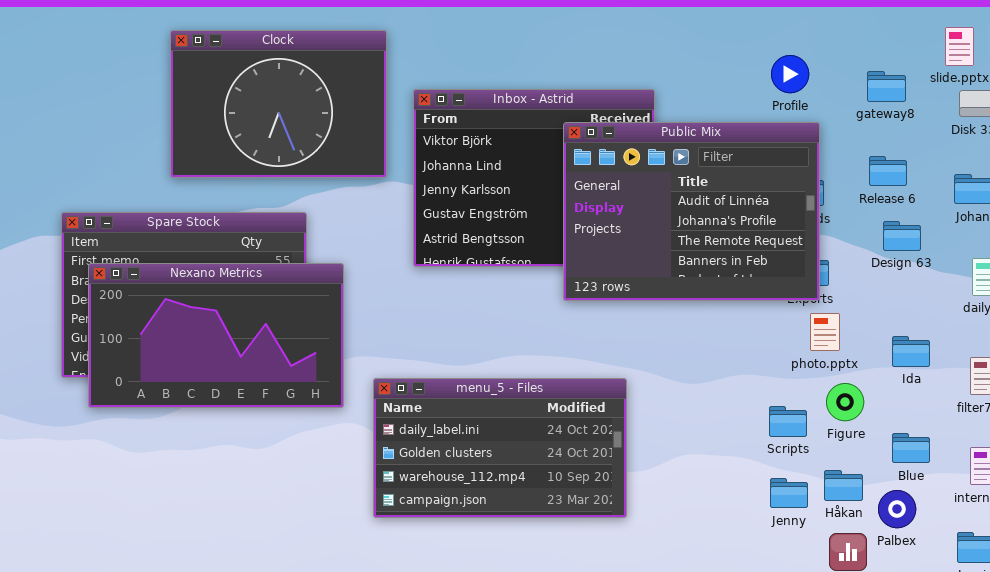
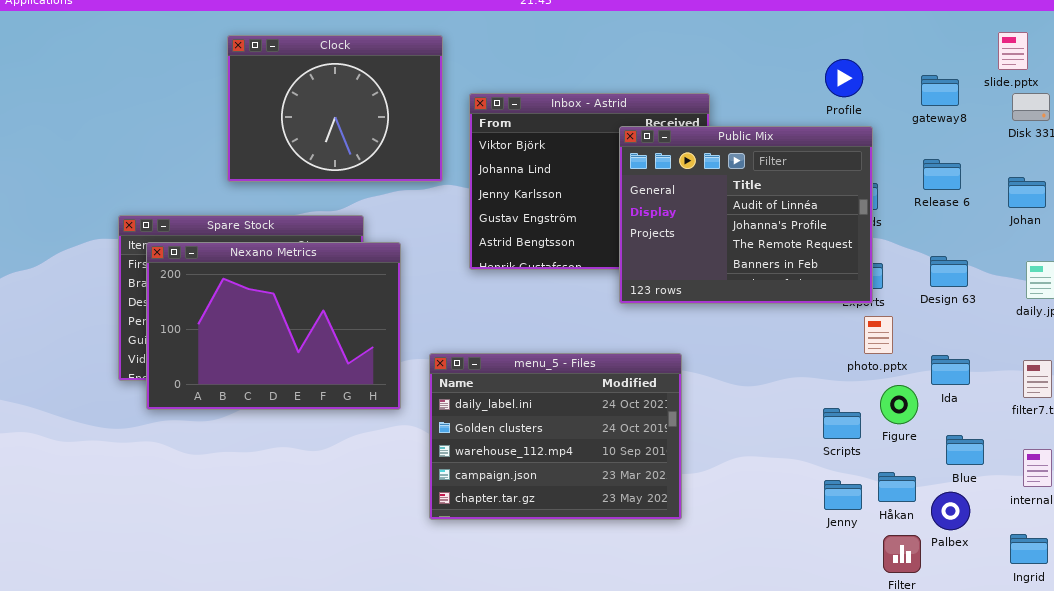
Design 63: [883,221,921,251] -> [930,256,968,287], moved
Nexano Metrics: [88,263,344,408] -> [146,242,401,410], resized
Ida: [892,336,930,367] -> [931,355,970,385], moved
menu_5 - Files: [373,378,627,518] -> [429,353,682,520], resized

